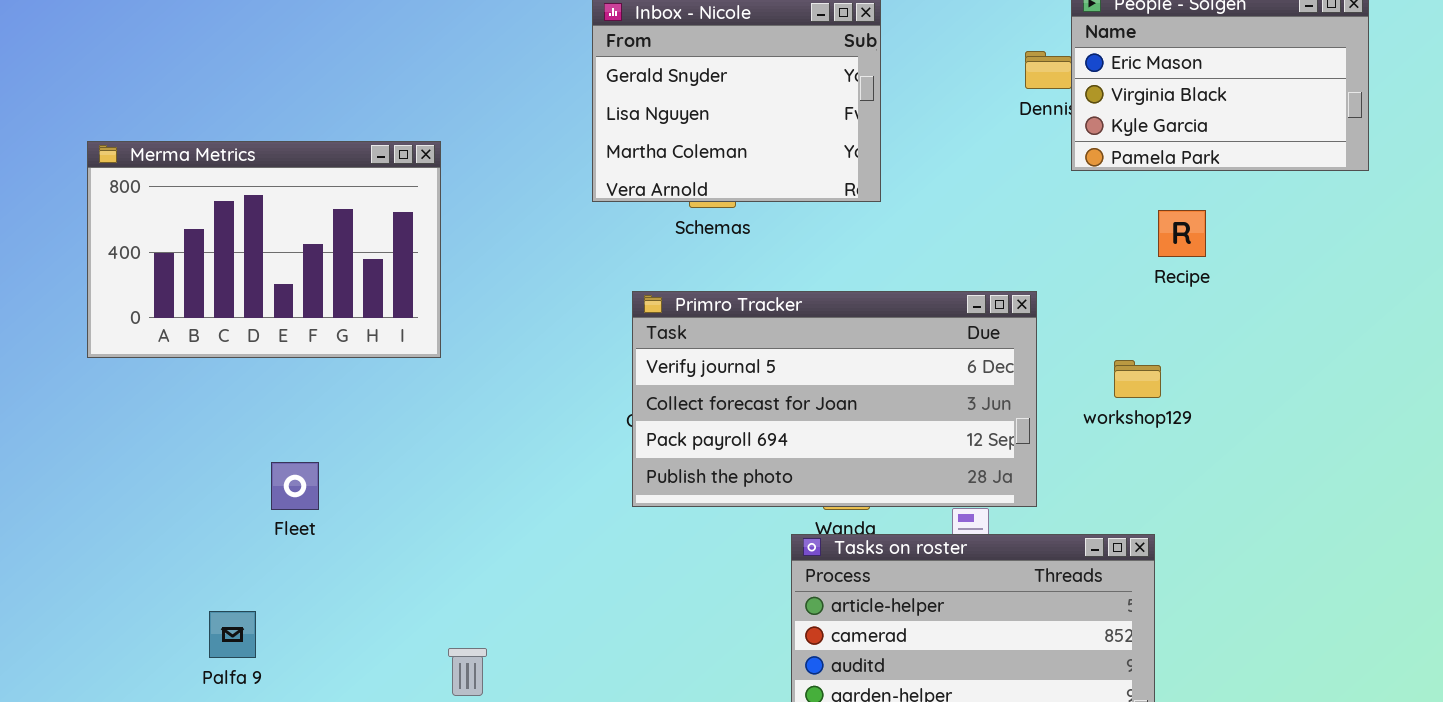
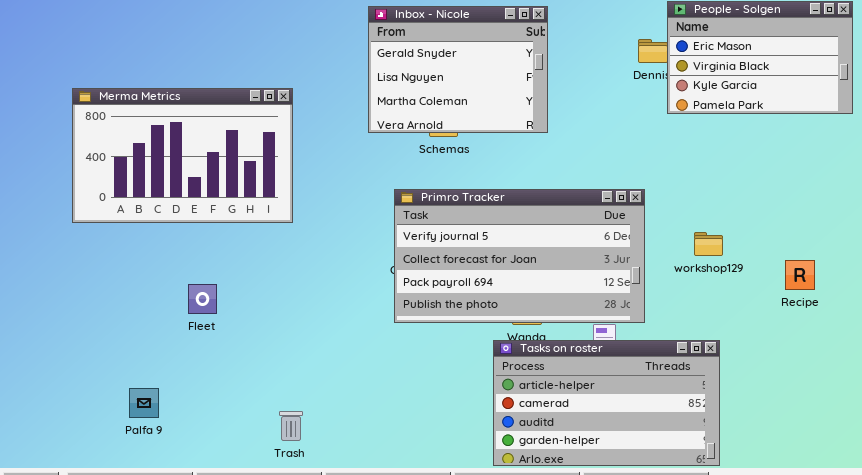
Merma Metrics: [87,141,441,358] -> [72,88,293,223], moved
Recipe: [1158,210,1206,257] -> [785,260,815,290], moved
Fleet: [271,462,319,510] -> [188,284,217,314], moved

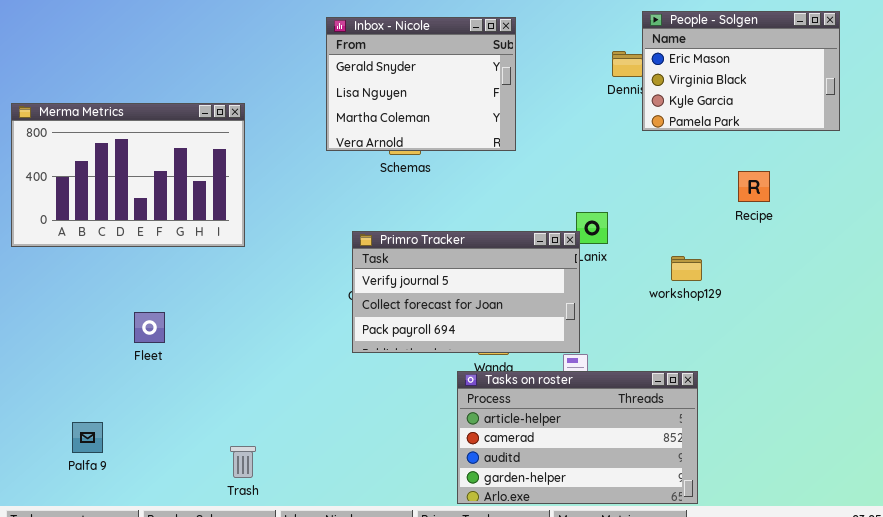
Primro Tracker: [394,189,645,323] -> [352,231,580,353], resized
Recipe: [785,260,815,290] -> [738,171,770,202], moved

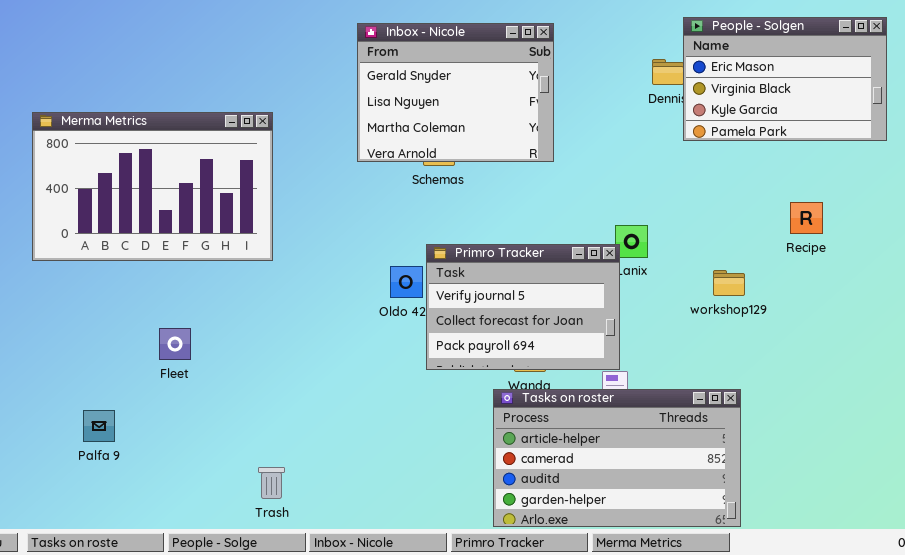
Recipe: [738,171,770,202] -> [790,202,823,234], moved
Primro Tracker: [352,231,580,353] -> [426,244,620,370], resized
Palfa 9: [72,422,103,453] -> [83,410,115,442], moved

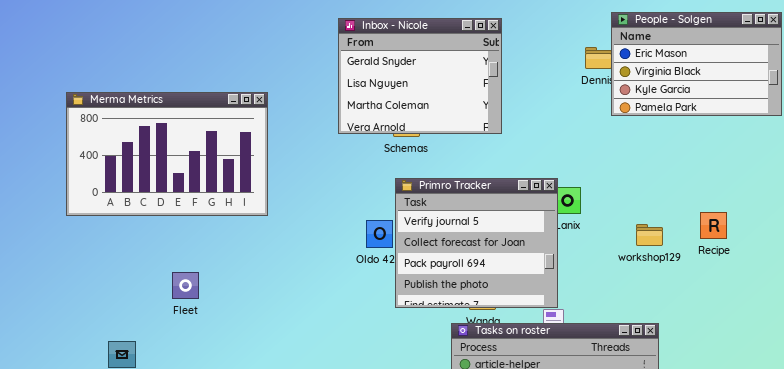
Recipe: [790,202,823,234] -> [700,212,727,239], moved
Primro Tracker: [426,244,620,370] -> [395,178,558,308], resized

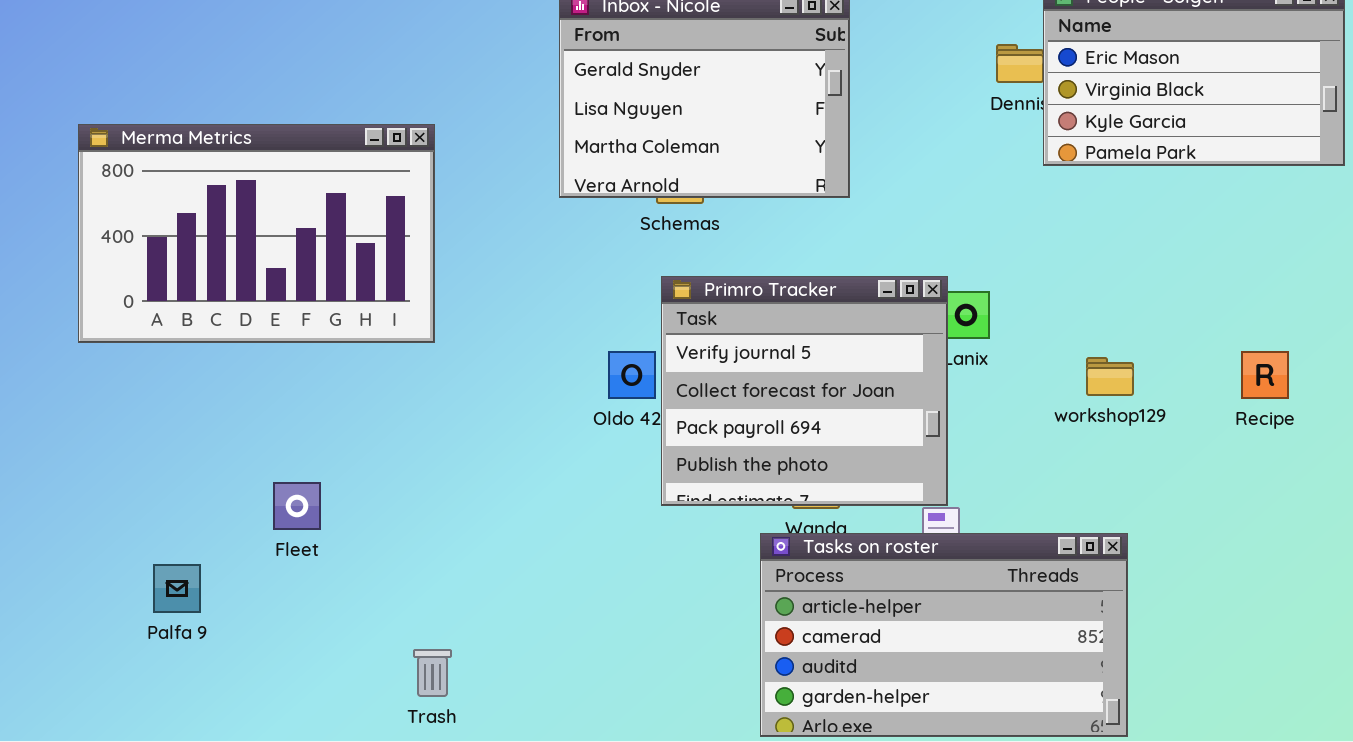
Recipe: [700,212,727,239] -> [1241,351,1289,399], moved
Fleet: [172,272,199,299] -> [273,482,321,530], moved

